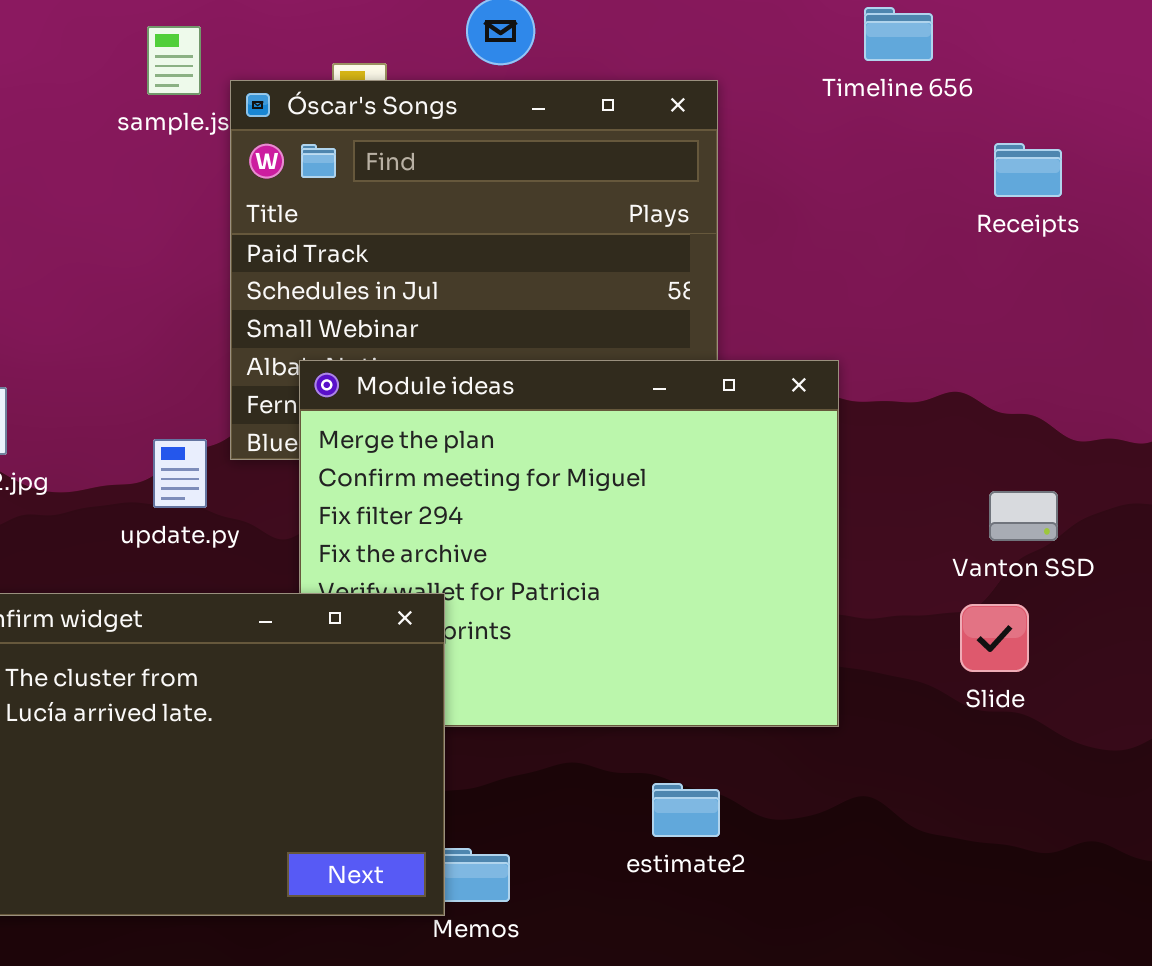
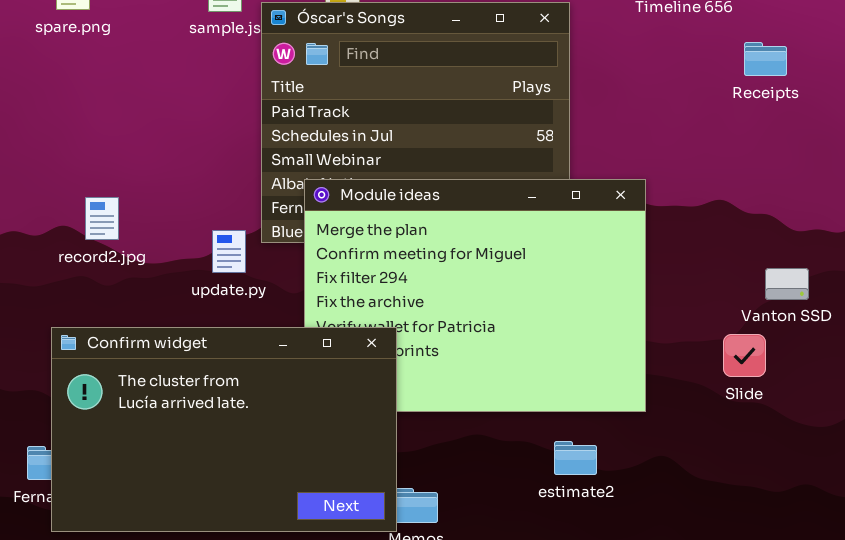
Vanton SSD: [989,491,1058,541] -> [765,268,809,300], moved
estimate2: [652,783,720,837] -> [554,441,597,475], moved

